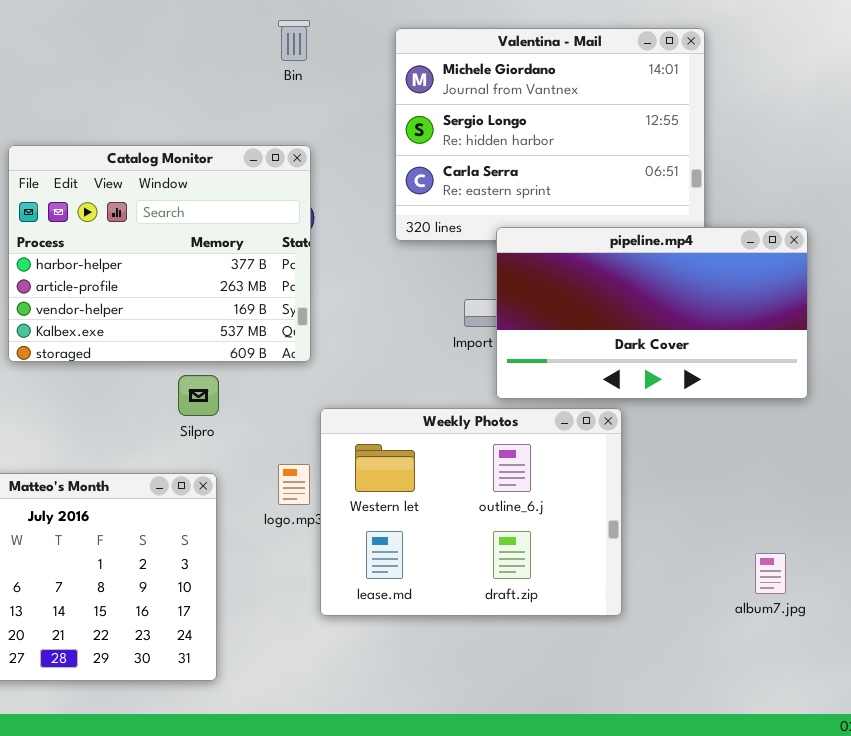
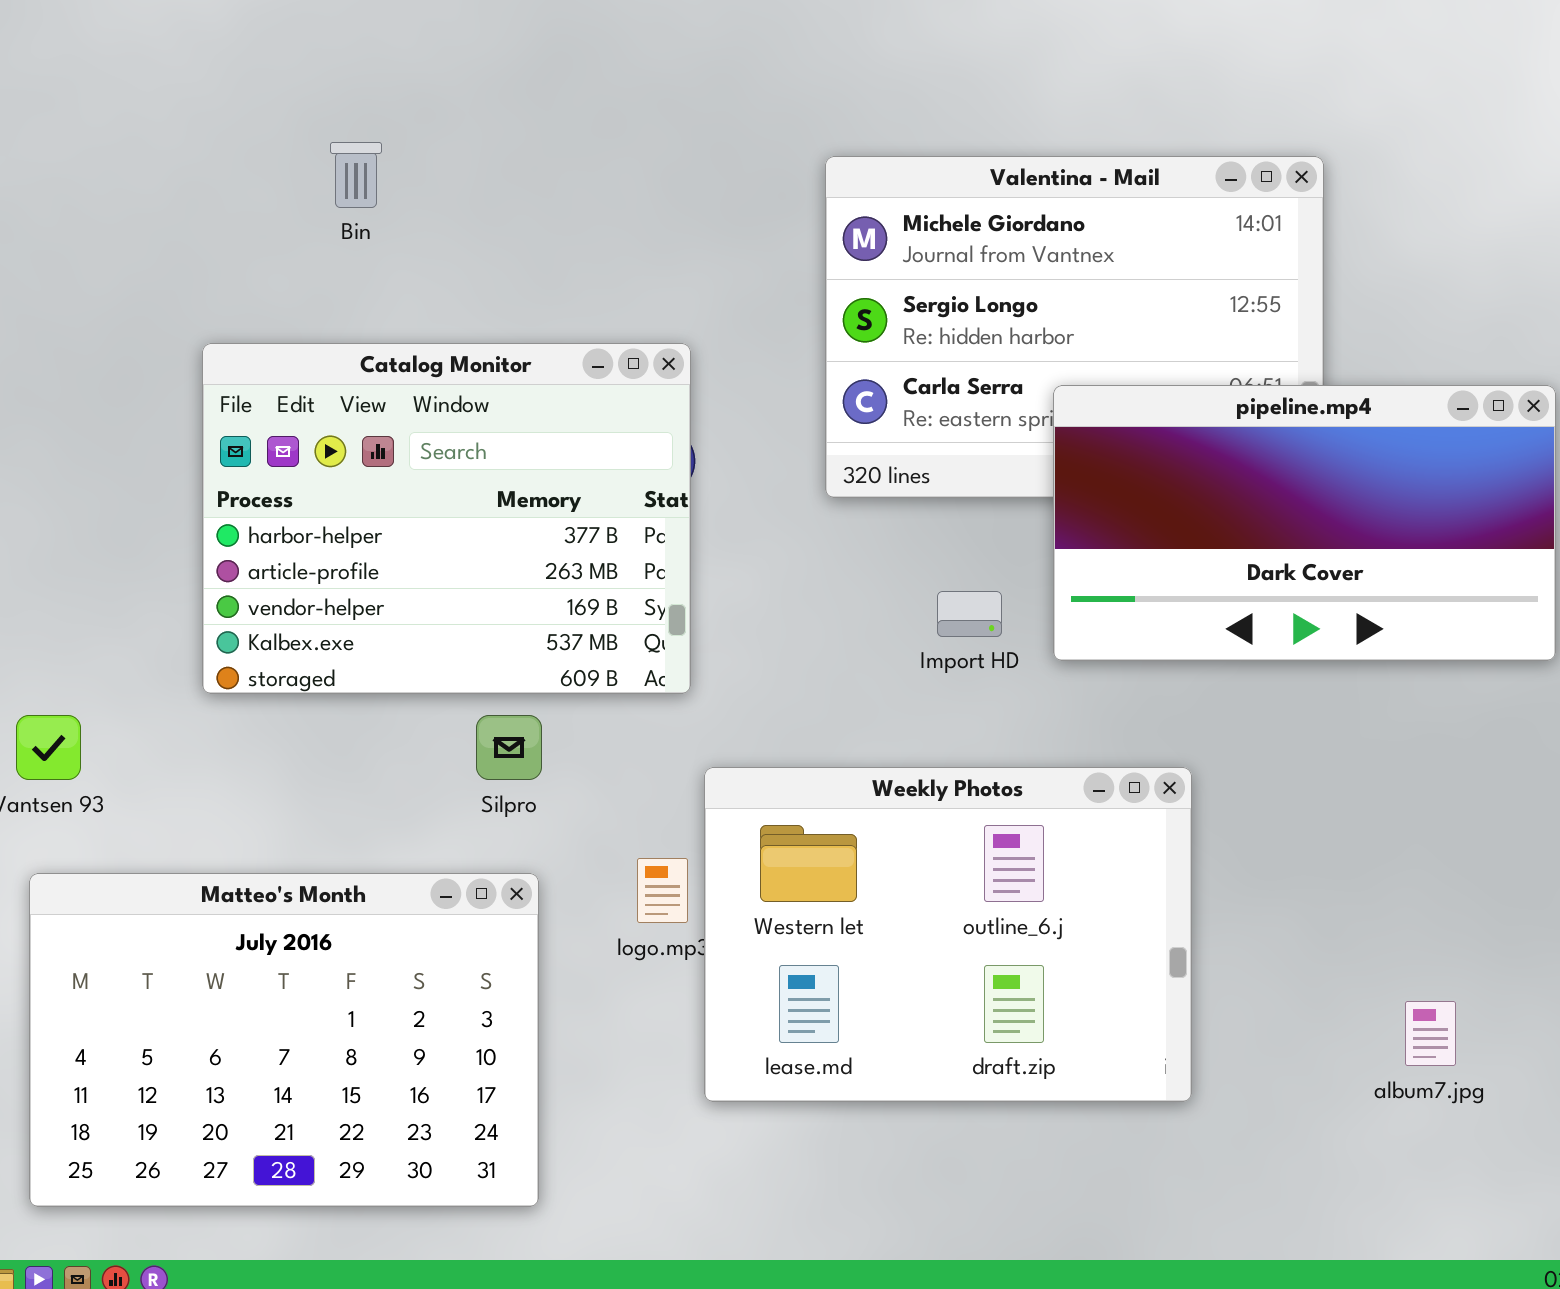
Bin: [278,20,310,61] -> [330,142,382,208], moved
pipeline.mp4: [496,227,808,399] -> [1053,385,1556,661], moved

